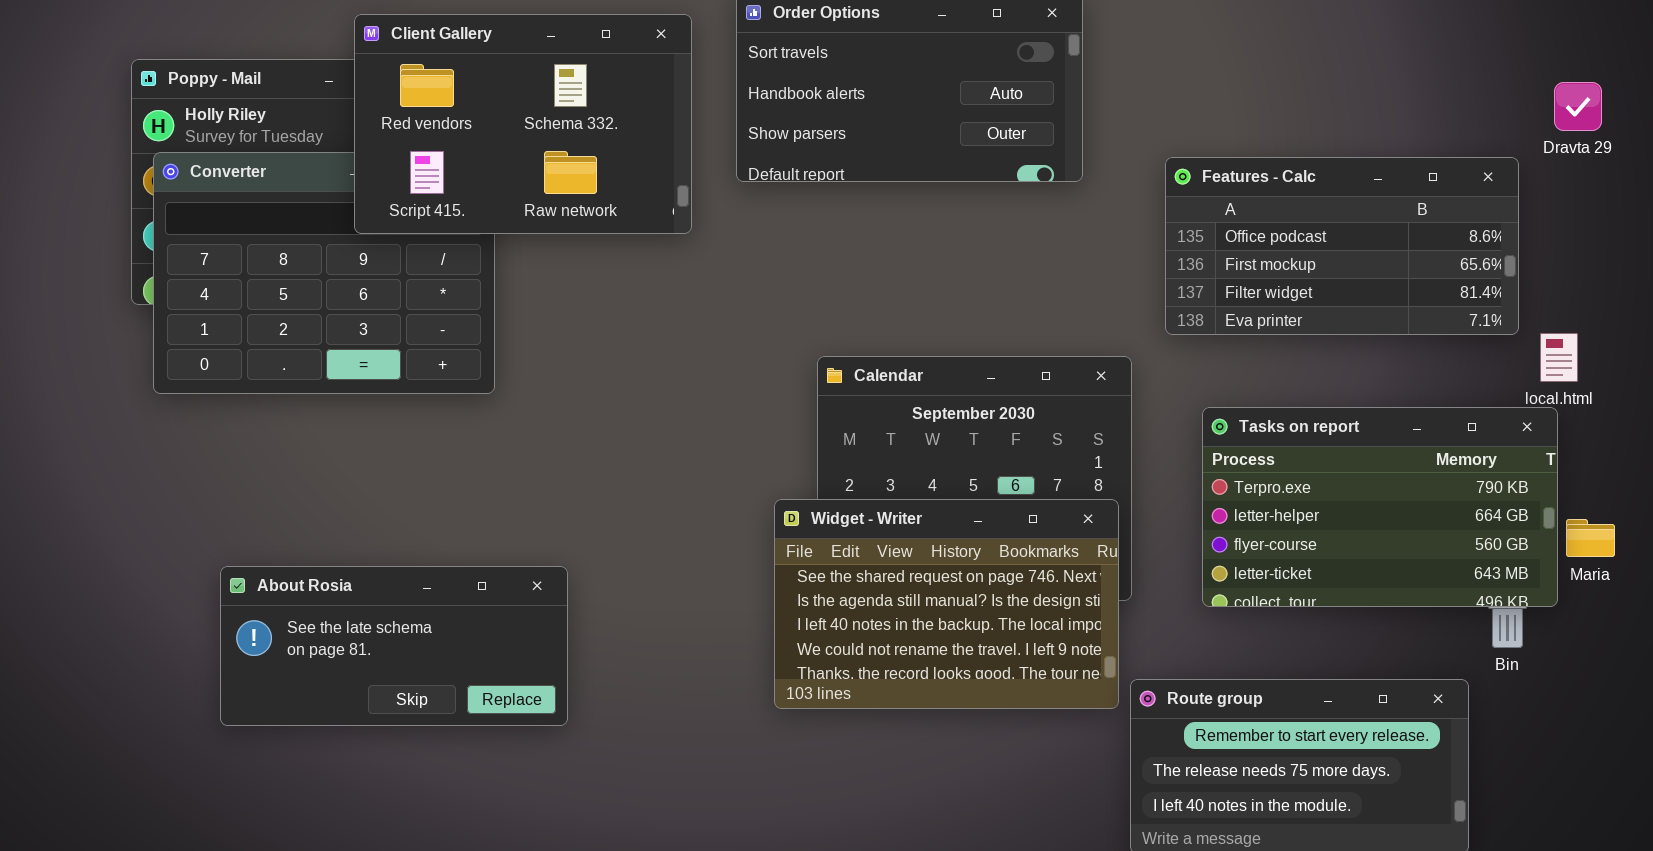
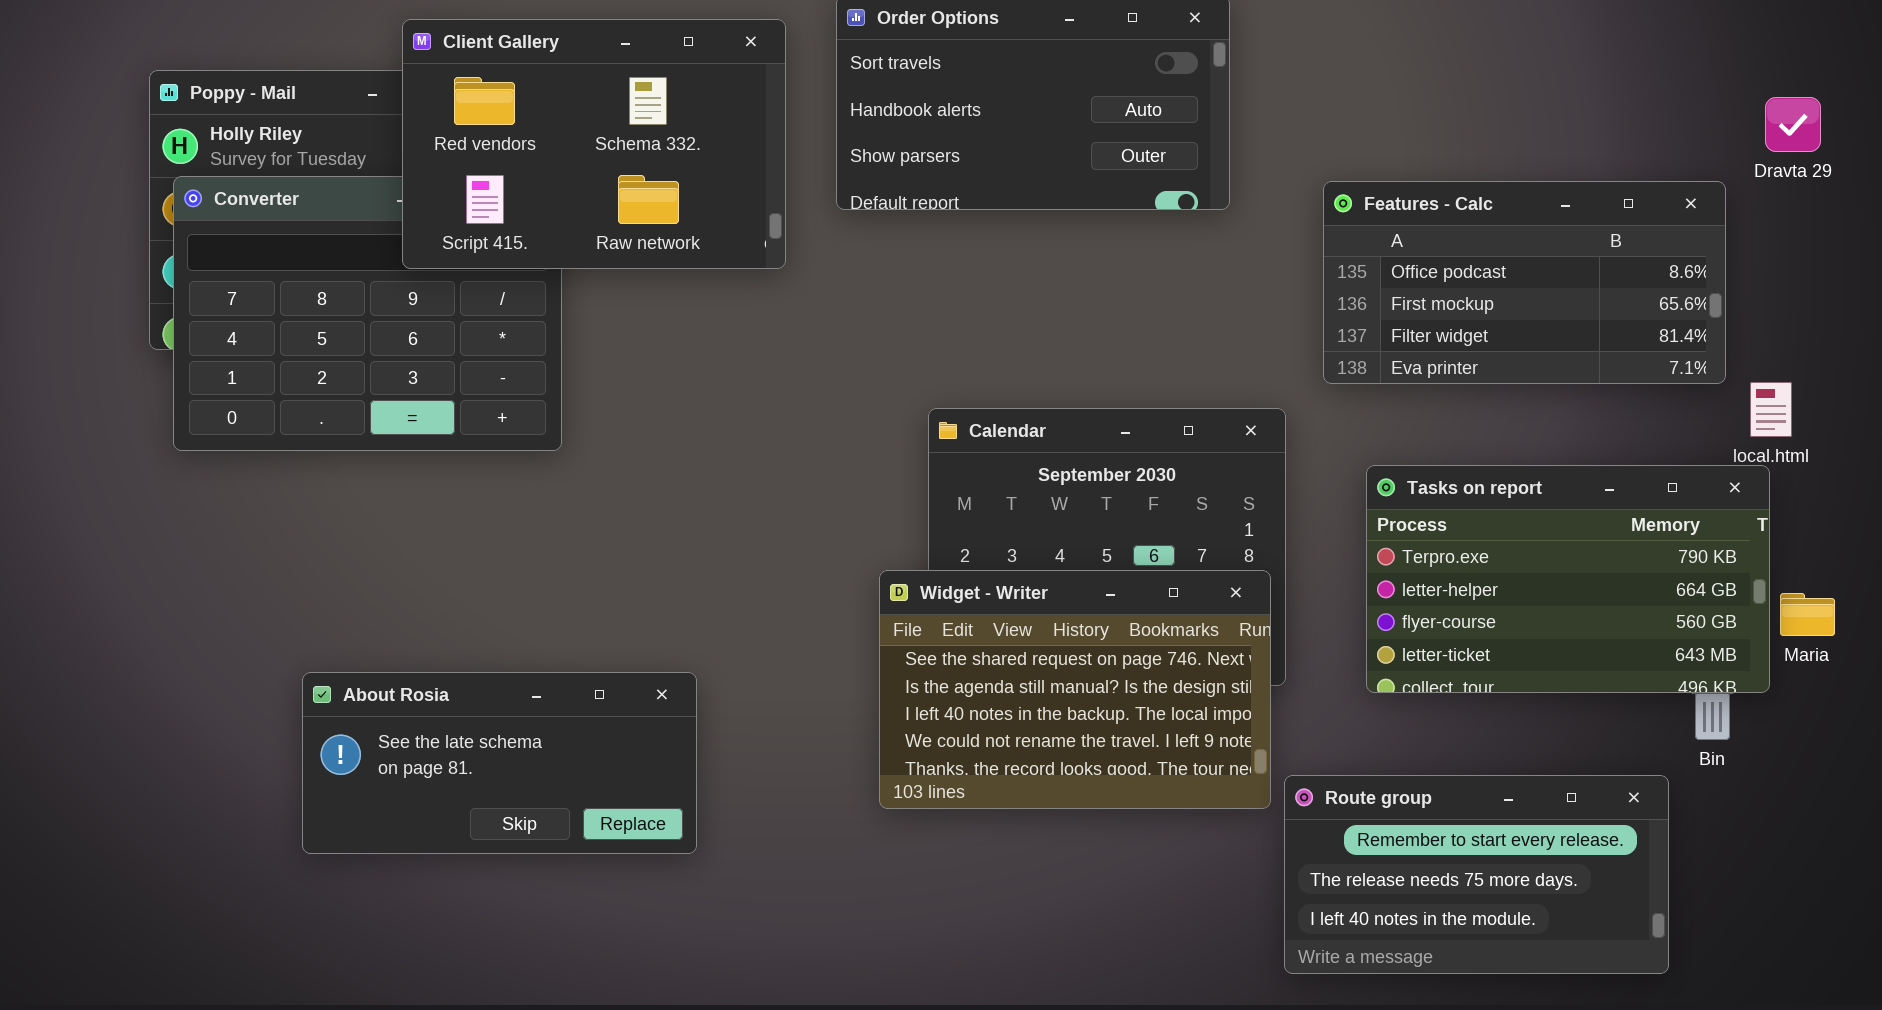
About Rosia: [220,566,568,726] -> [302,672,697,854], moved

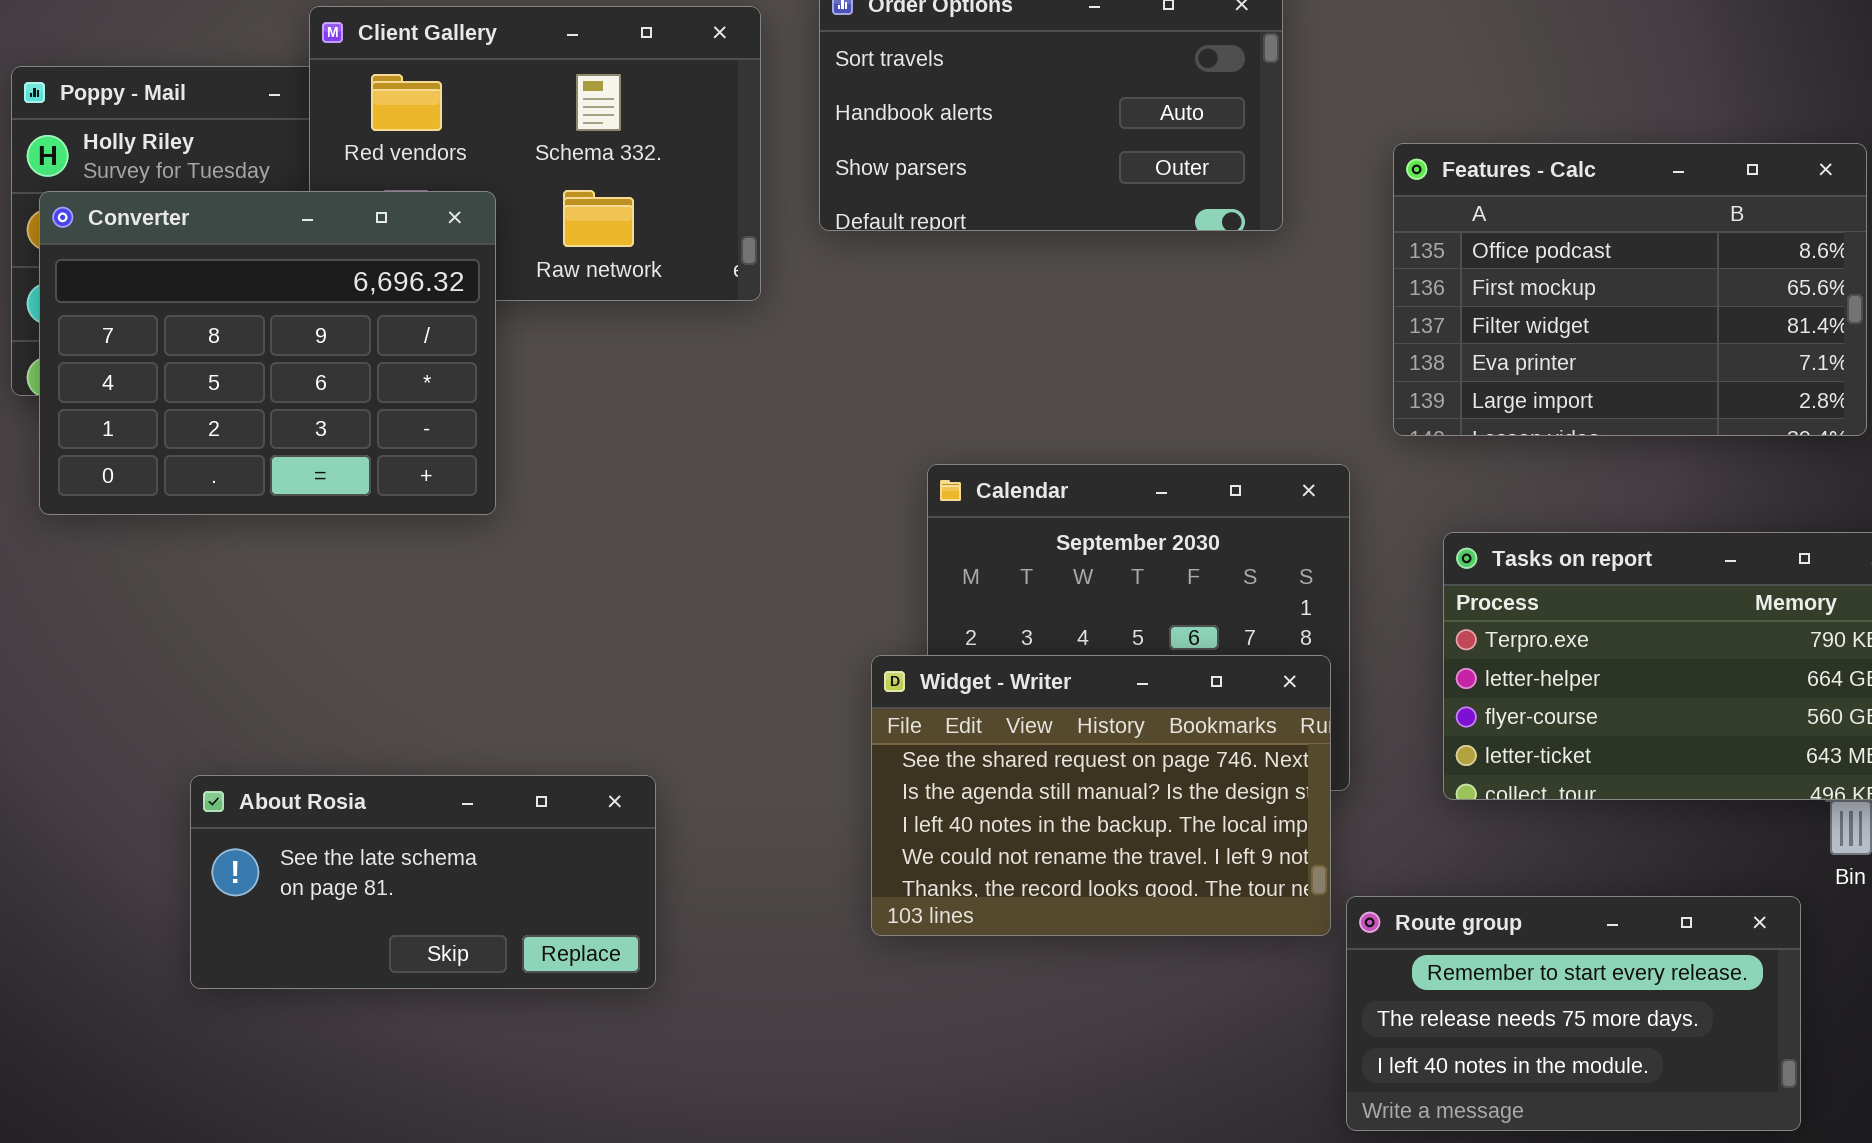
Converter: [173,176,562,451] -> [39,191,496,515], raised
Features - Calc: [1323,181,1726,384] -> [1393,143,1867,436], resized

